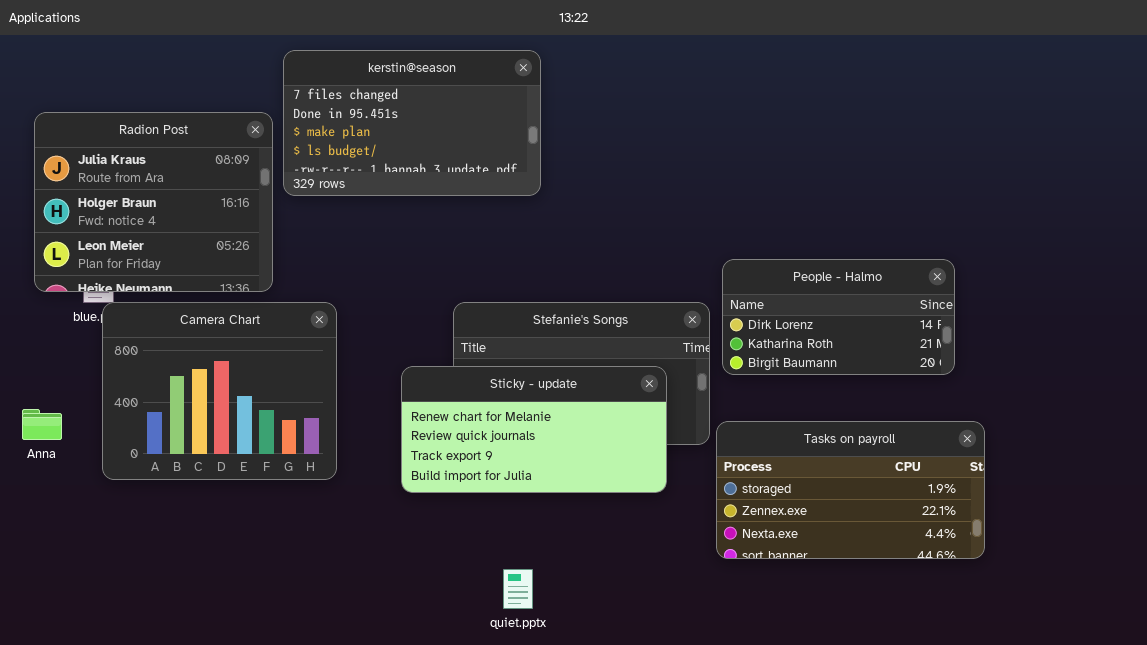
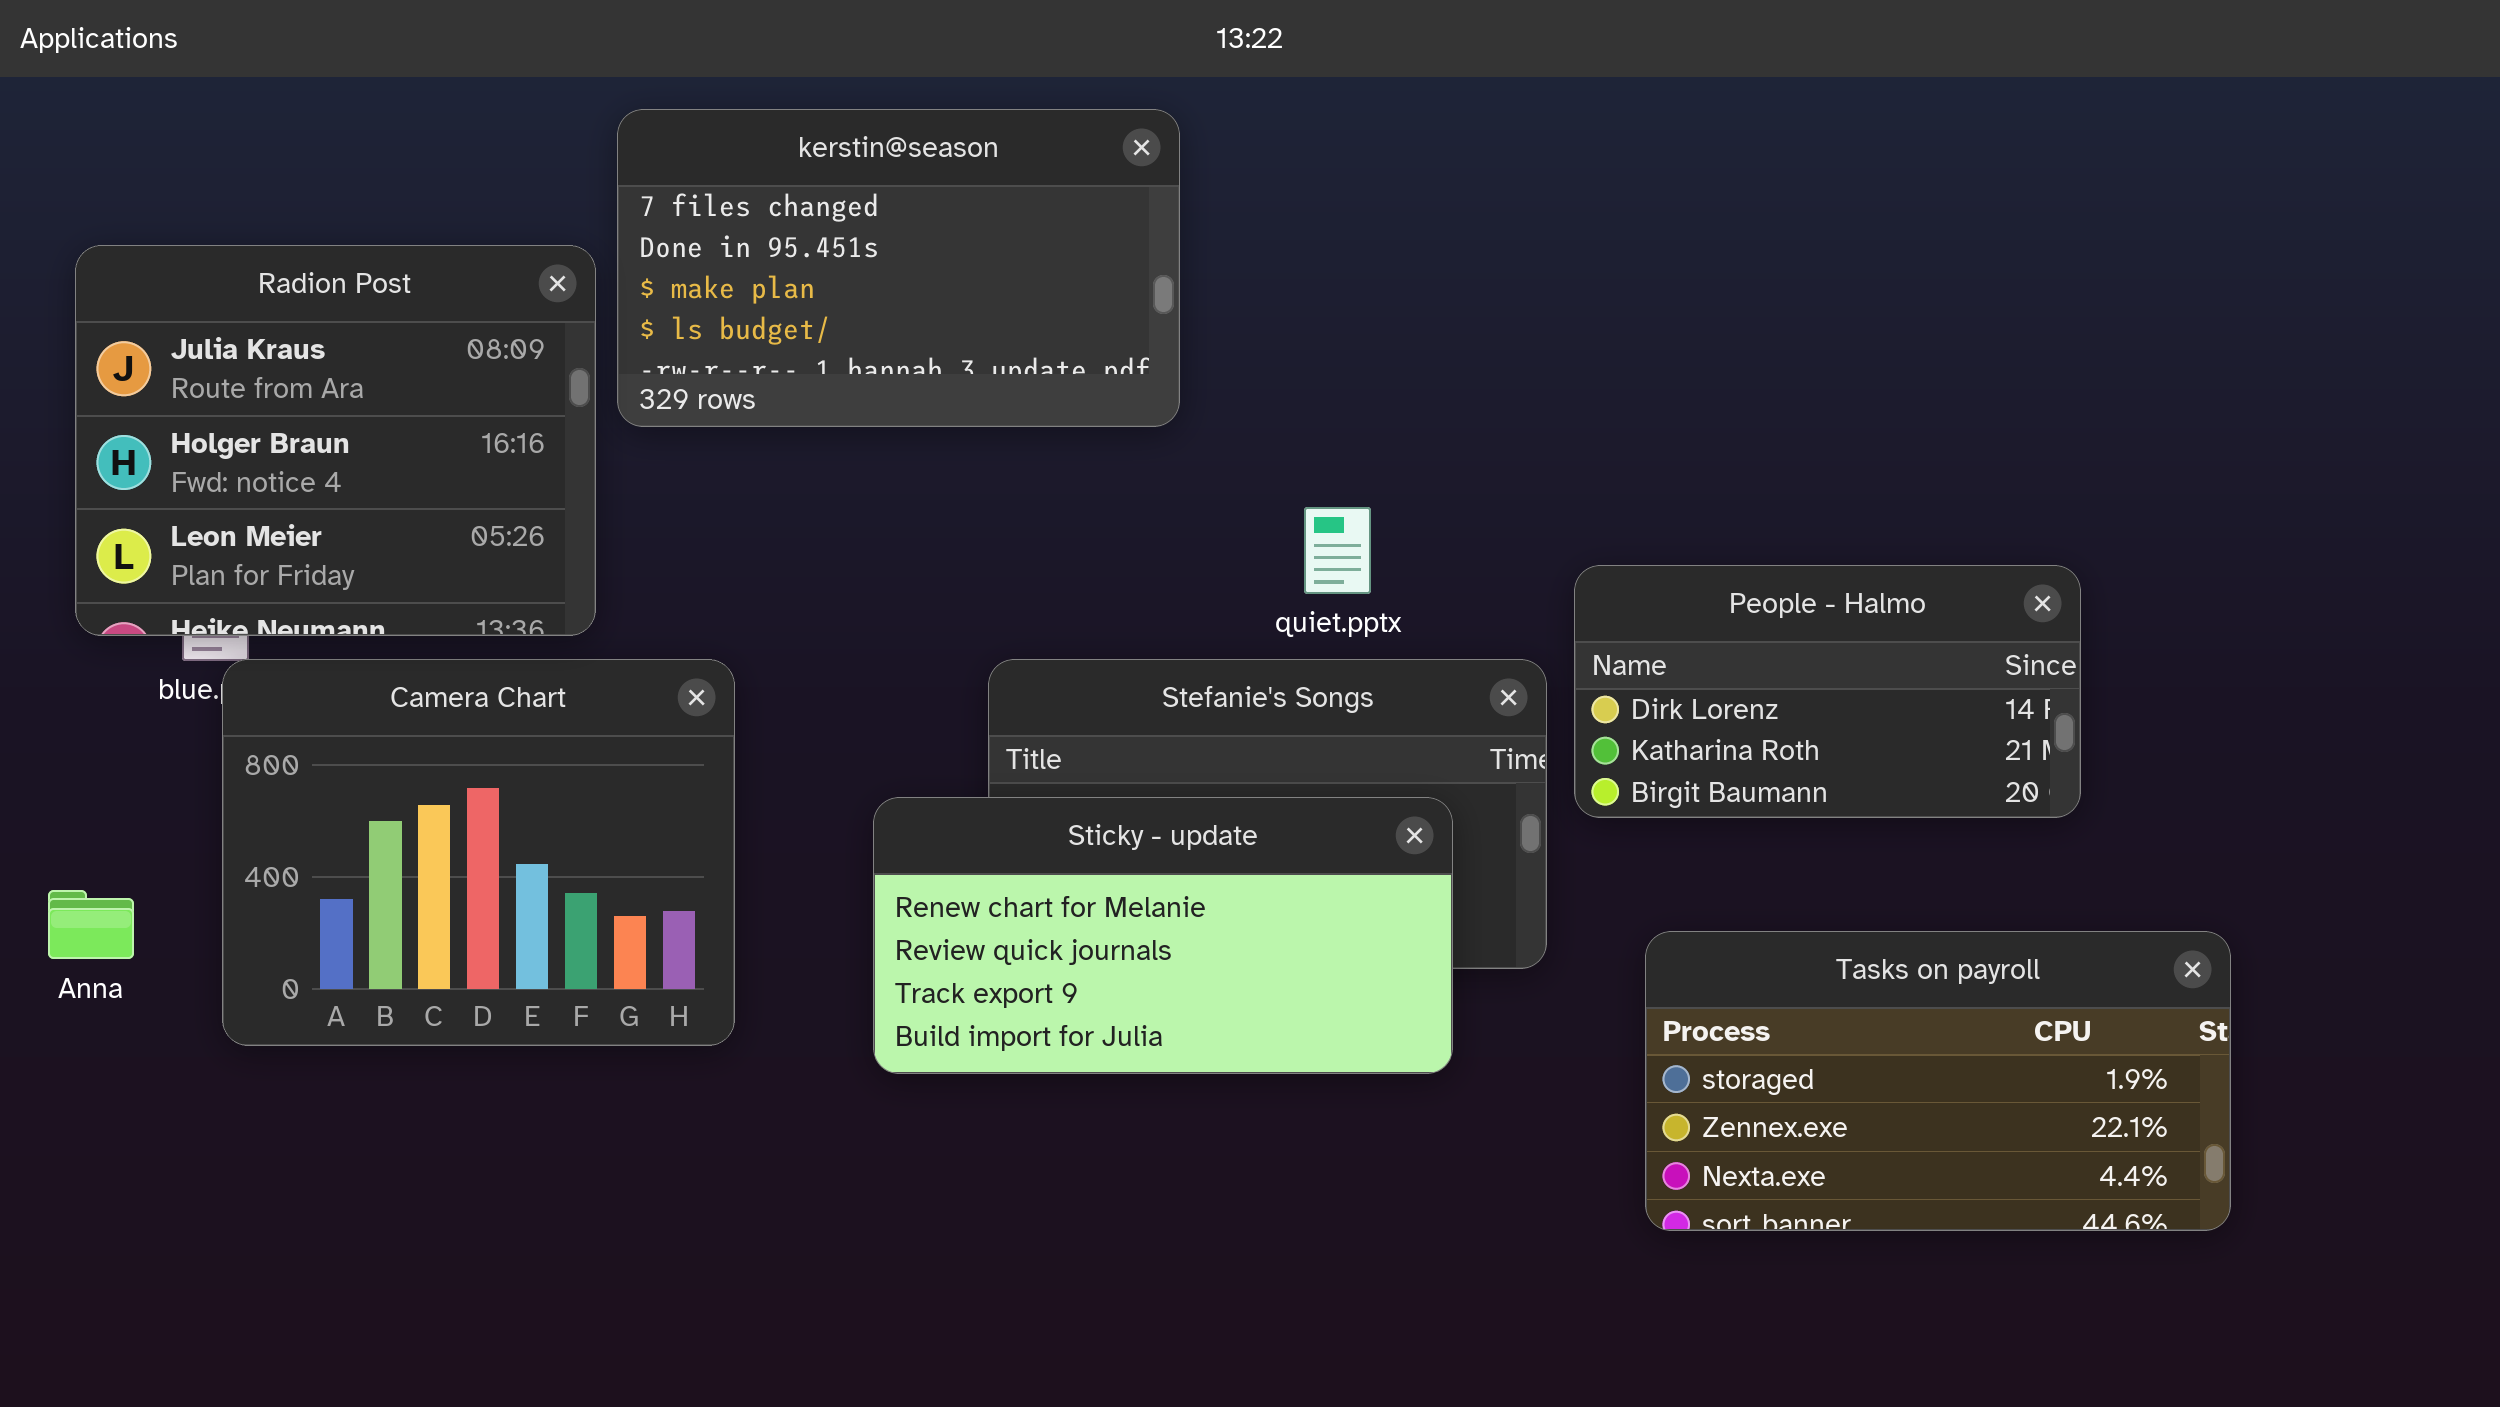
Tasks on payroll: [716,421,985,559] -> [1645,931,2231,1231], moved
quiet.pptx: [503,569,533,609] -> [1304,507,1371,594], moved

